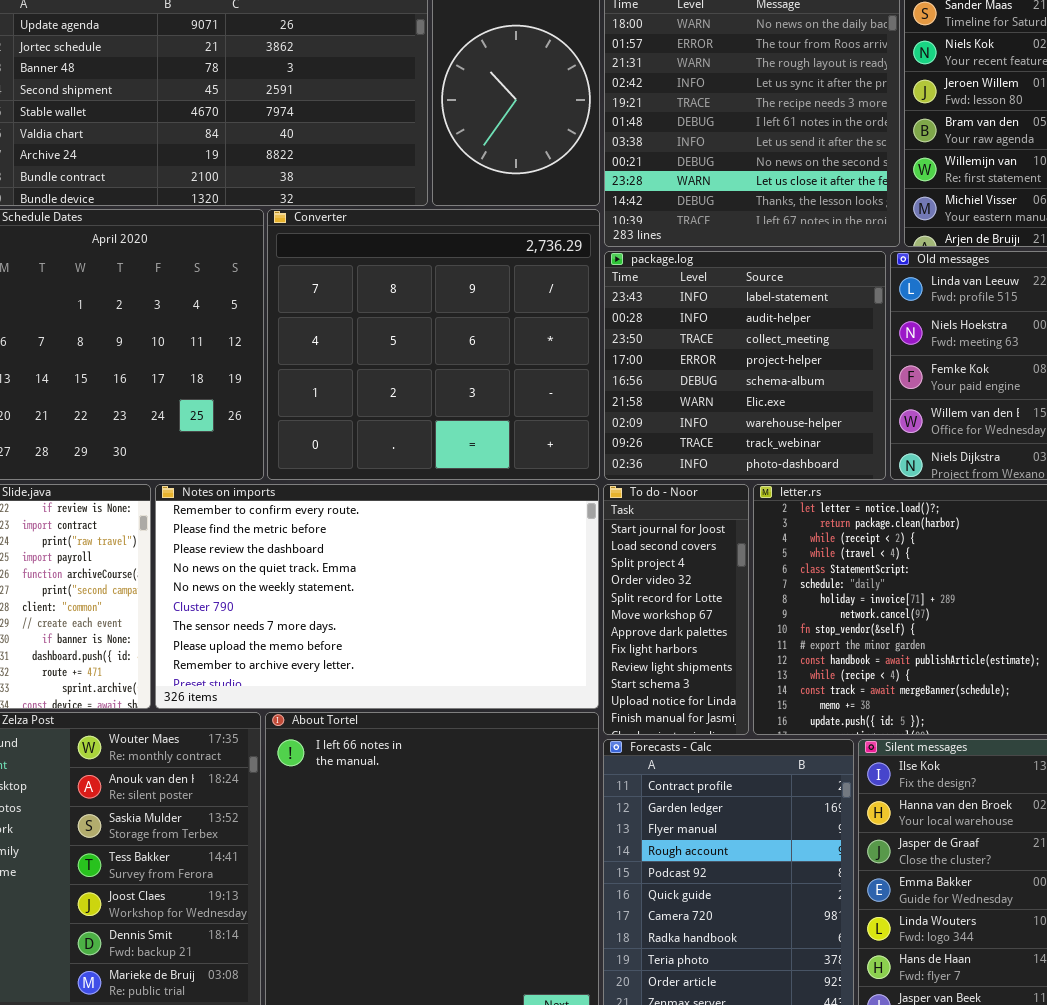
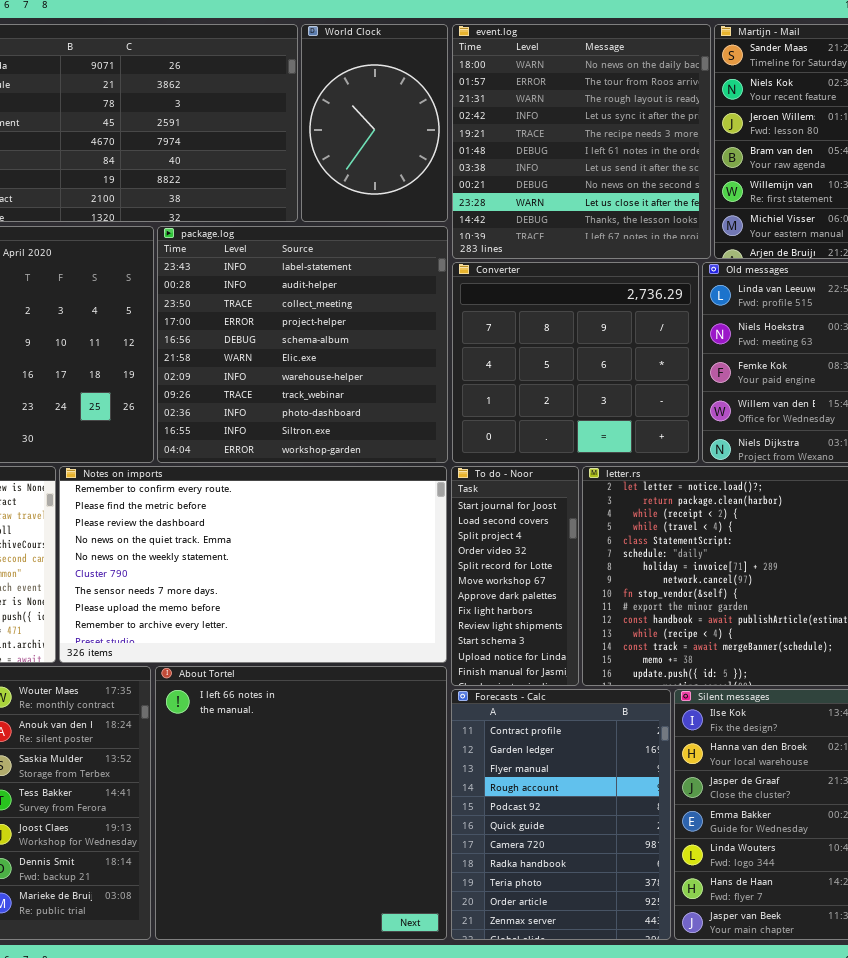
Converter: [267,209,600,480] -> [452,262,699,463], moved, resized
package.log: [604,251,886,480] -> [157,226,448,463], moved, resized

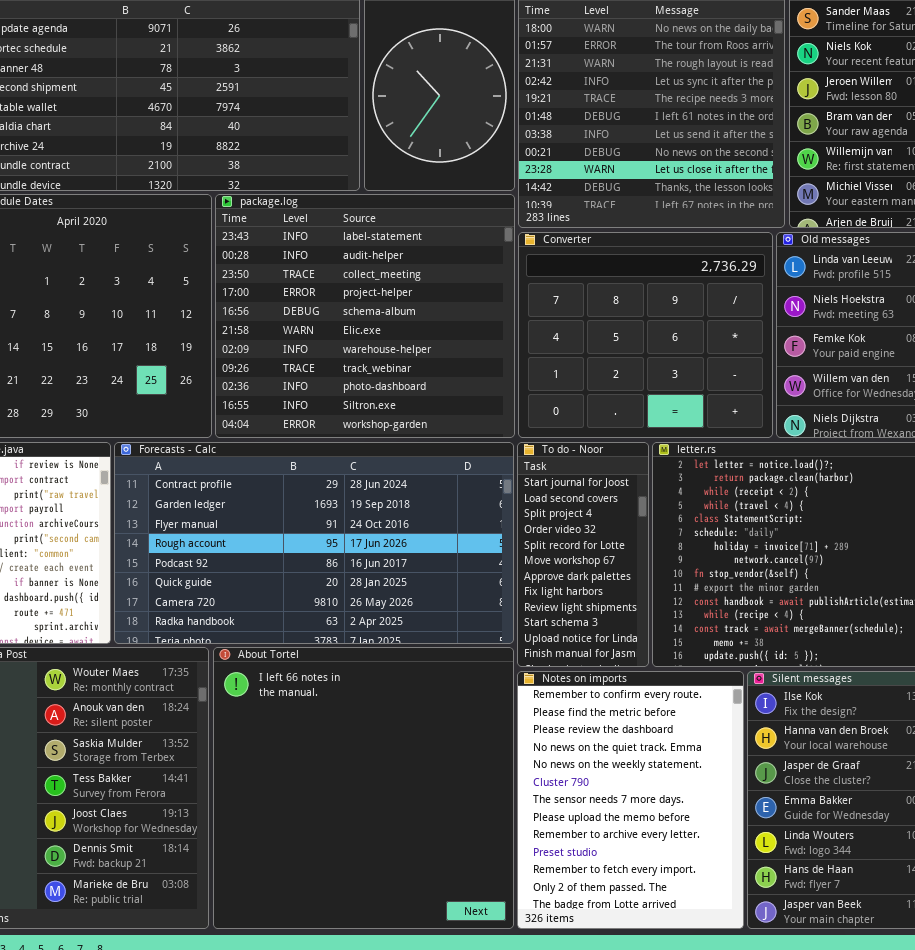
Notes on imports: [59,466,447,663] -> [517,671,744,929], moved, resized
Forecasts - Calc: [451,689,671,940] -> [114,442,514,644], moved, resized

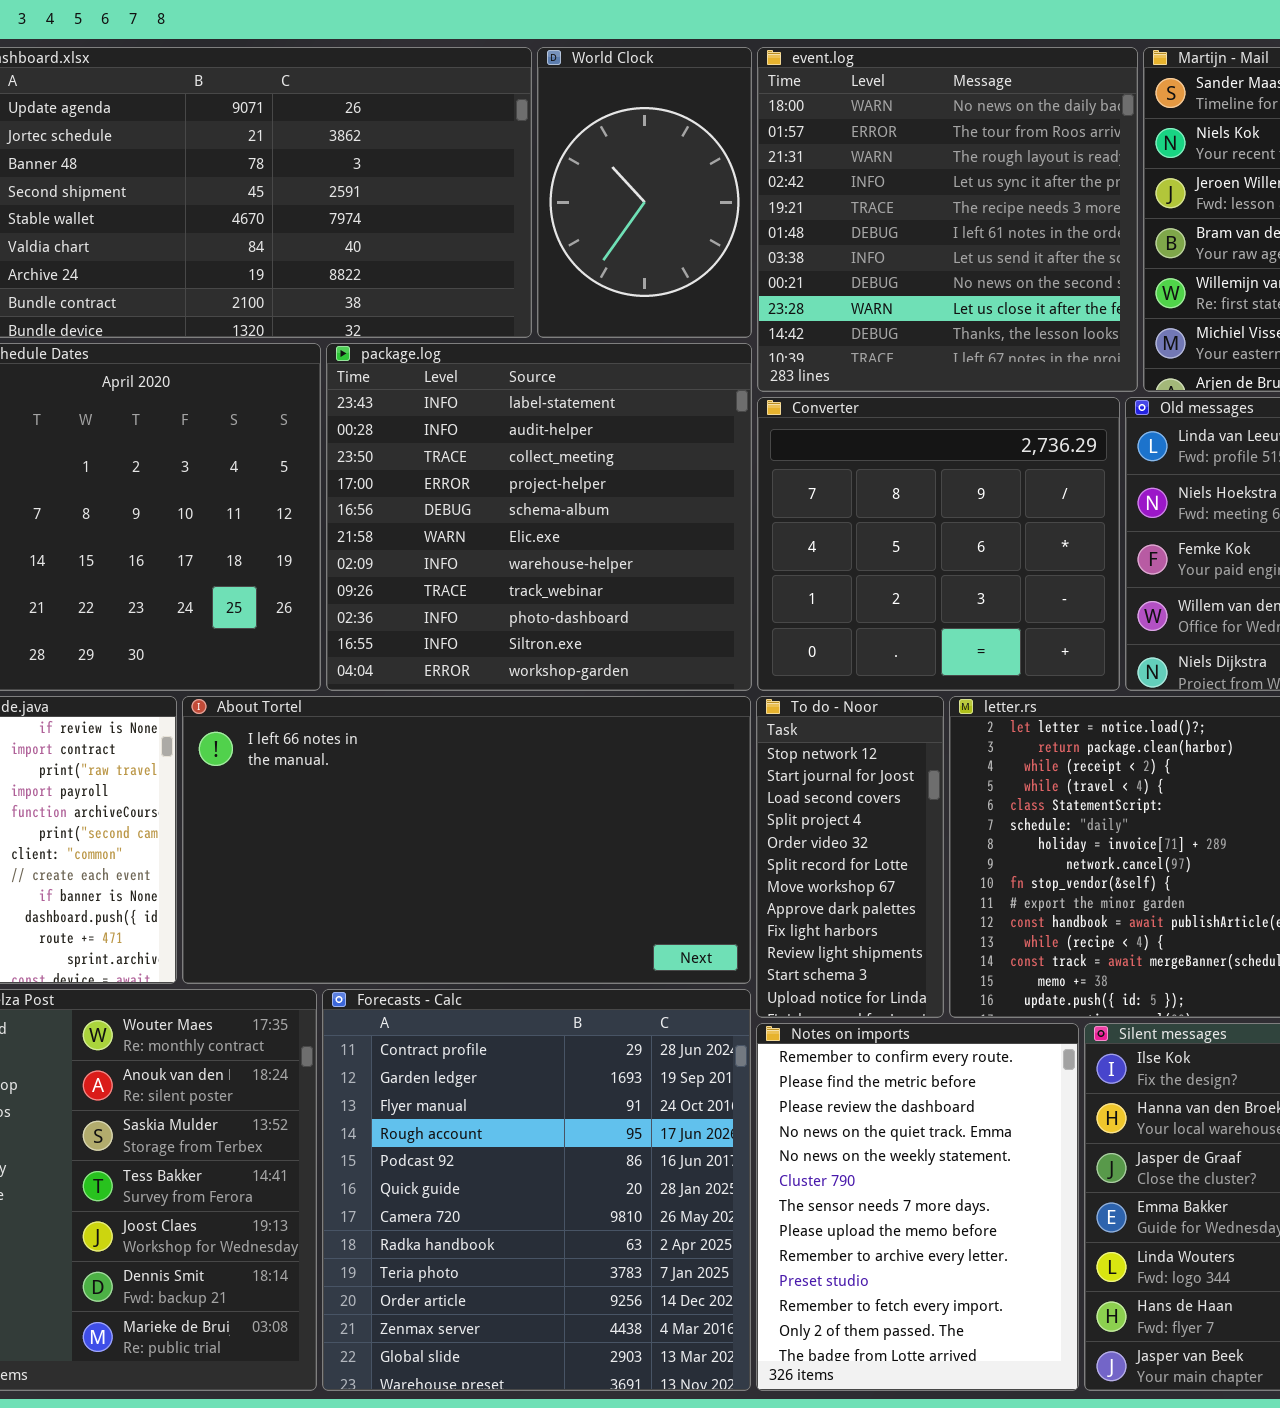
Forecasts - Calc: [114,442,514,644] -> [322,989,751,1391], moved, resized
To do - Noor: [517,442,649,667] -> [756,696,944,1018], scrolled up 1 row
About Tortel: [213,647,514,929] -> [182,696,751,984], moved, resized

